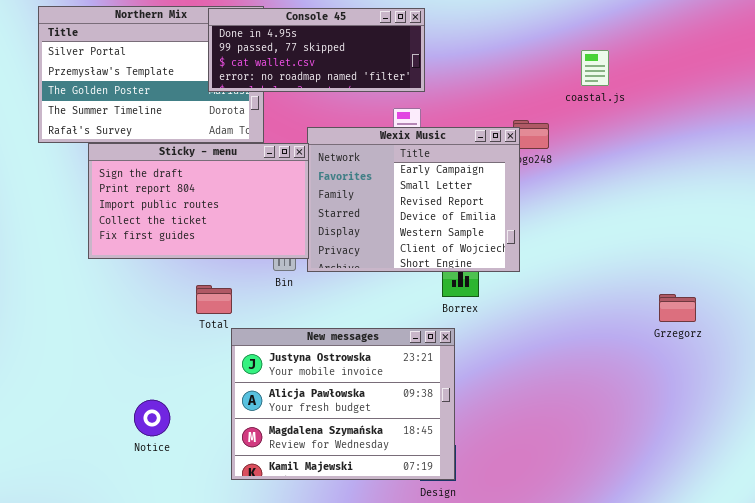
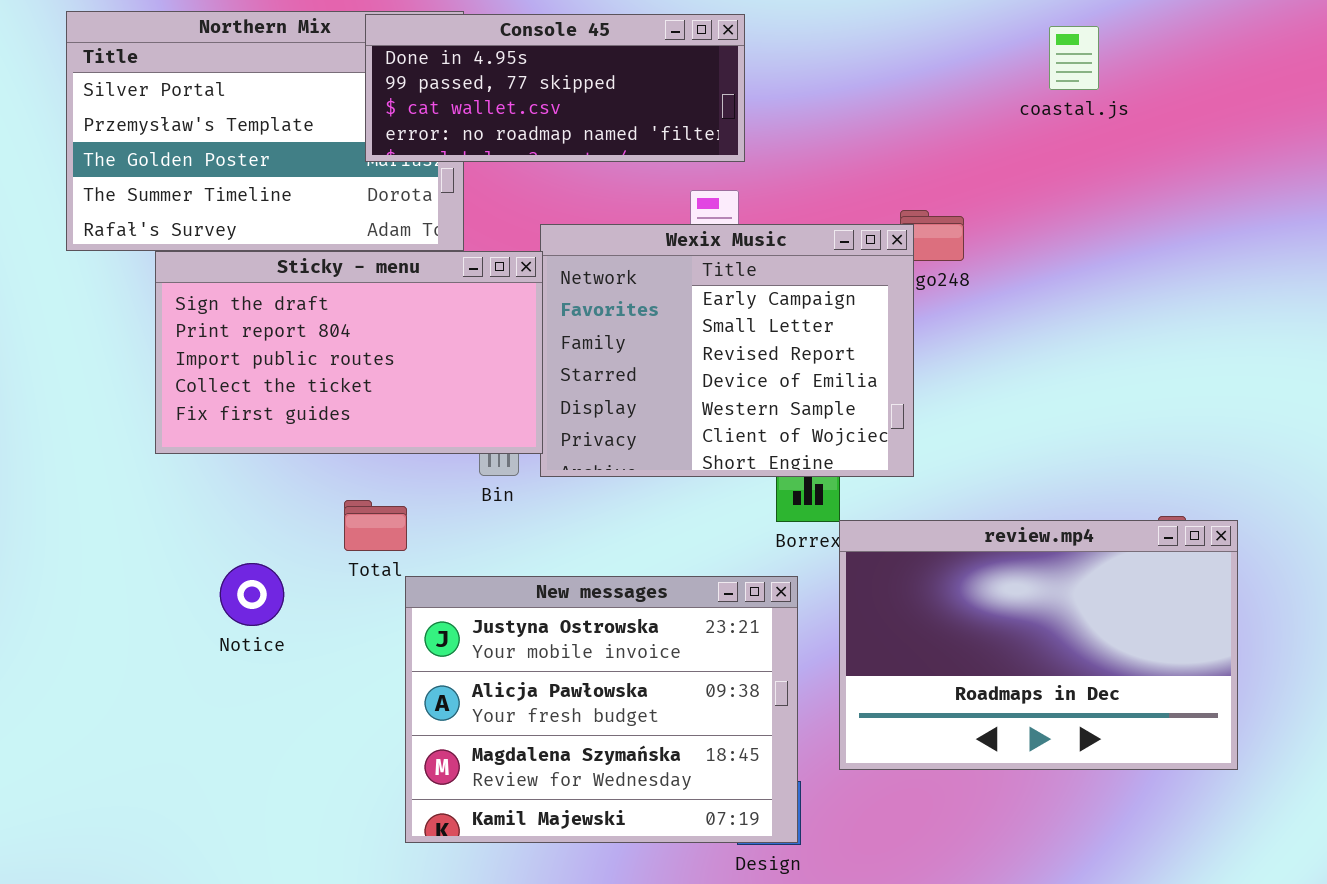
coastal.js: [581,50,609,86] -> [1049,26,1099,90], moved
review.mp4: none -> [839,520,1238,770], opened
Notice: [134,400,170,436] -> [220,563,284,626], moved

